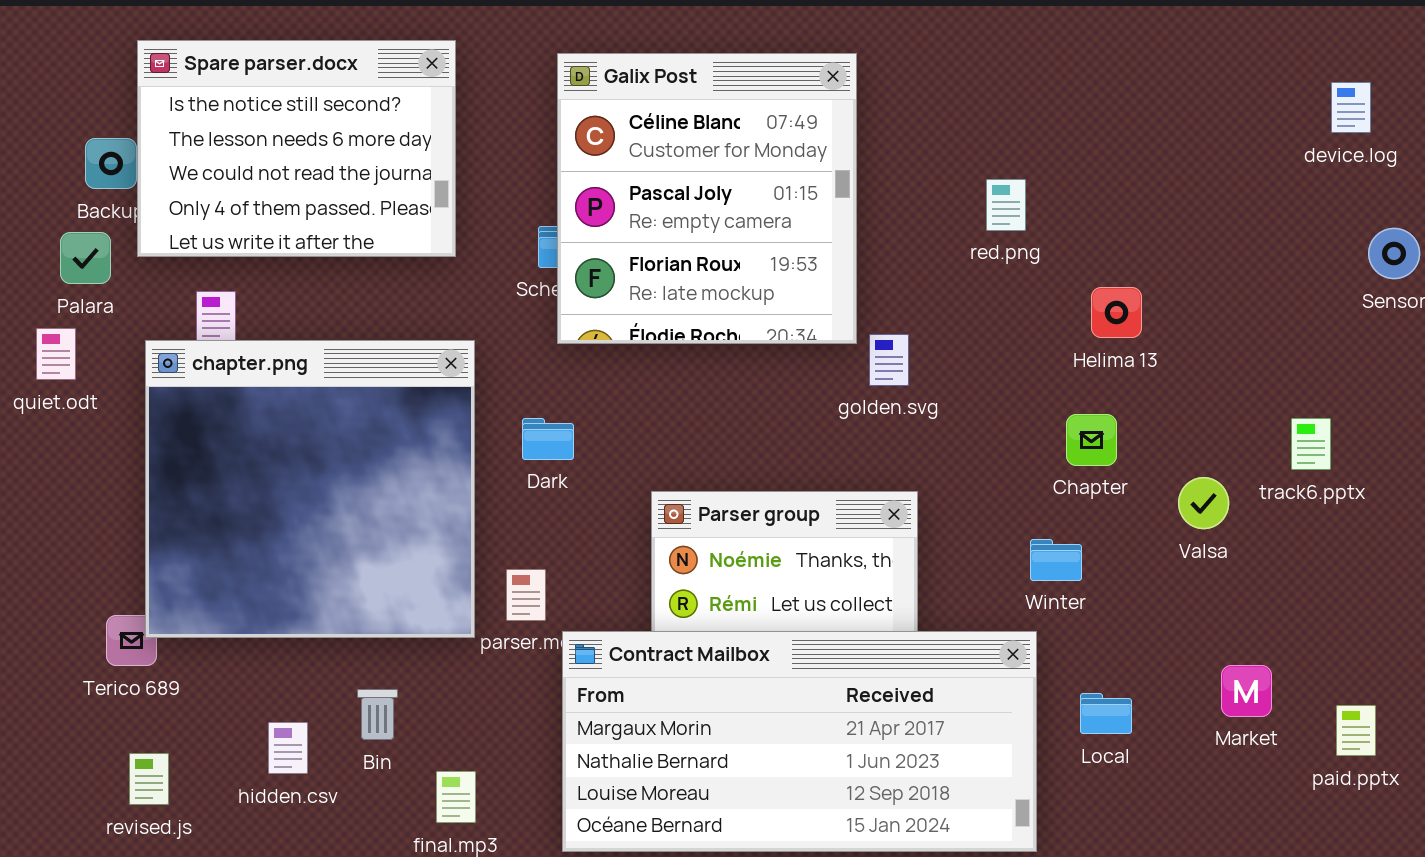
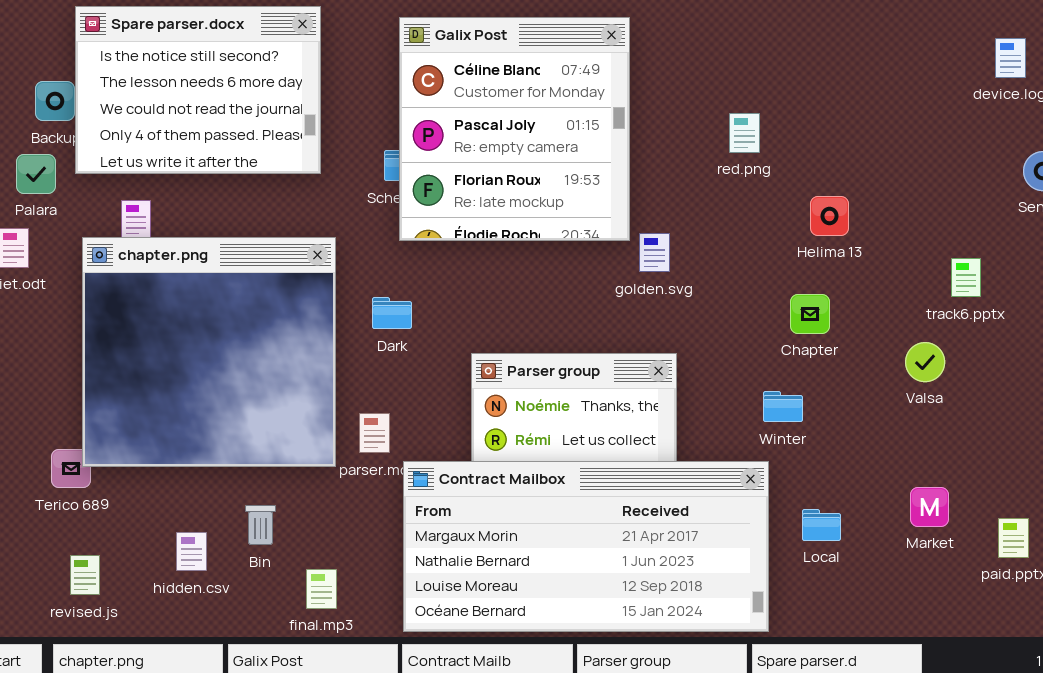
track6.pptx: [1291,418,1331,470] -> [951,258,981,297], moved
Valsa: [1178,477,1229,529] -> [905,342,945,382], moved

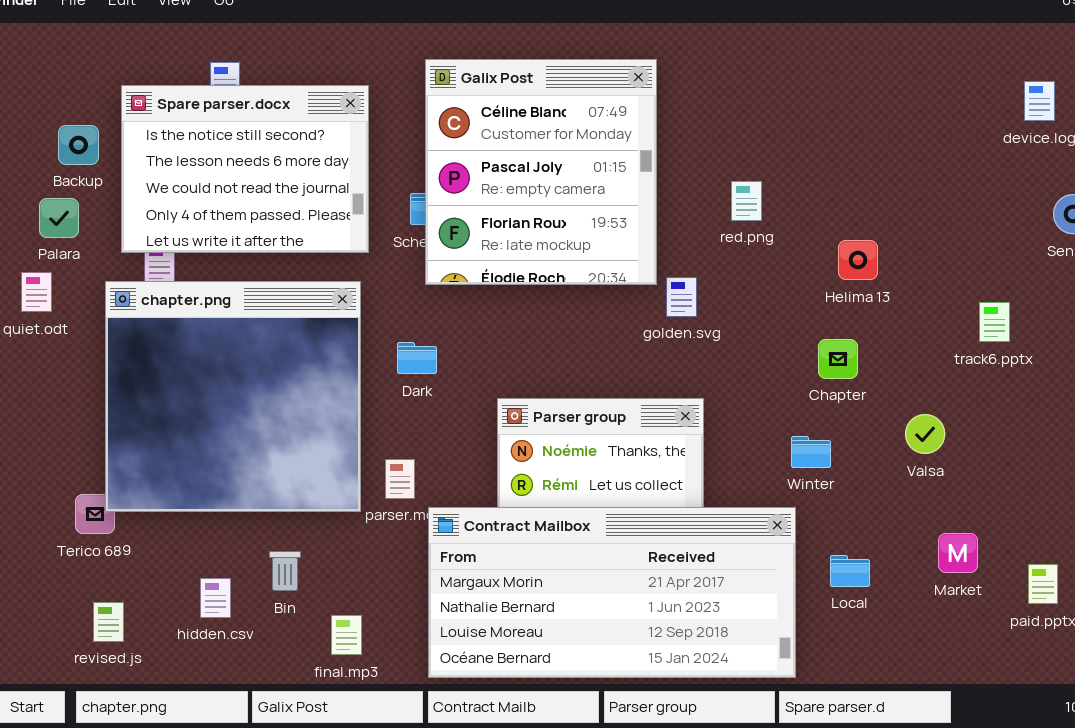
Spare parser.docx: [75,6,321,174] -> [121,85,369,253], moved
red.png: [729,113,760,153] -> [731,181,762,221], moved
Valsa: [905,342,945,382] -> [905,414,945,454], moved

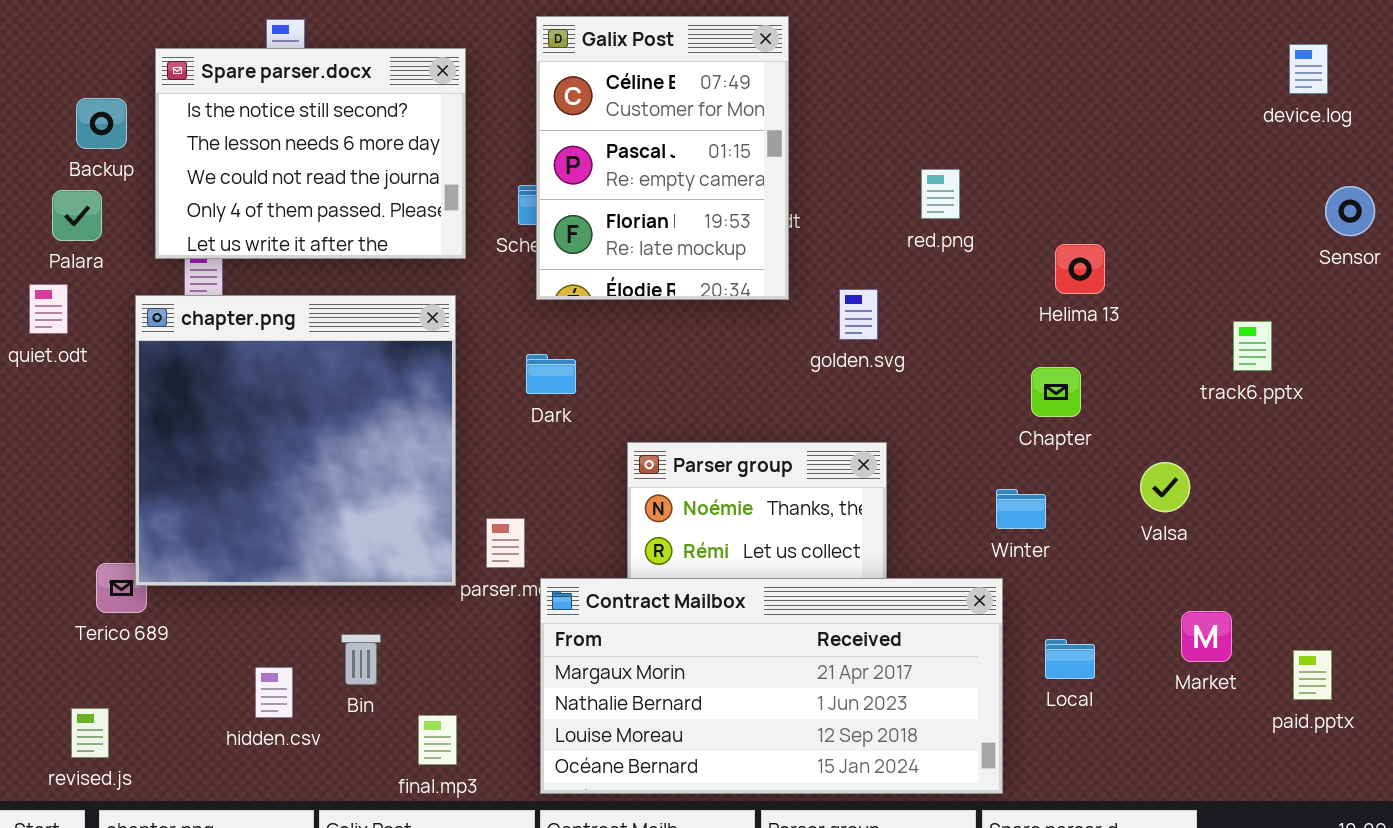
Galix Post: [425,59,657,285] -> [536,16,789,300], resized
Dark: [397,342,437,374] -> [526,354,576,394], moved
revised.js: [93,602,124,642] -> [71,708,109,758], moved

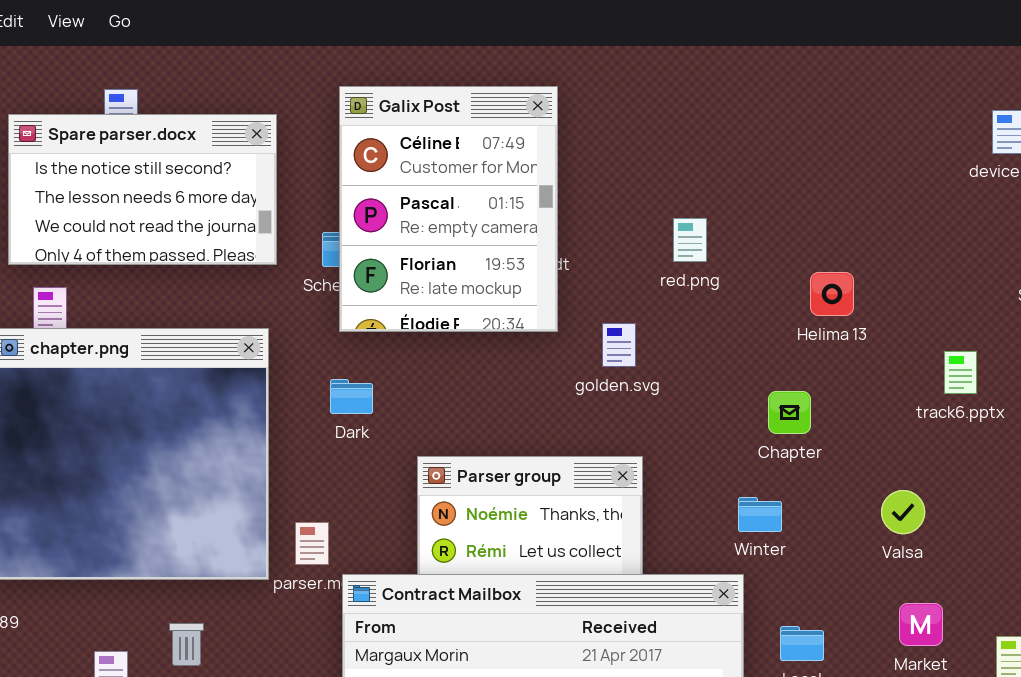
Spare parser.docx: [155,48,466,259] -> [8,114,277,265], resized
Helima 13: [1055,244,1105,294] -> [810,272,854,316], moved
Valsa: [1140,462,1190,512] -> [881,490,925,534], moved

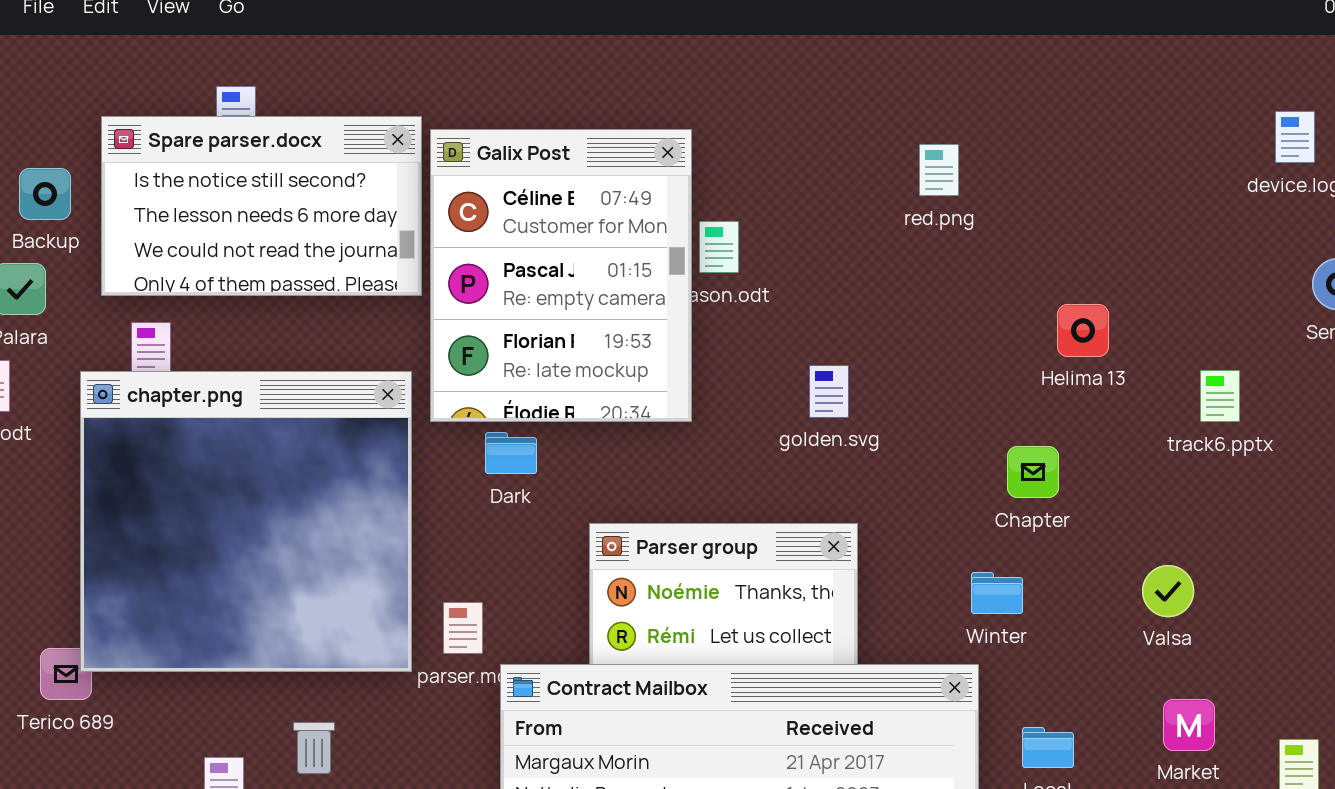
Galix Post: [339,86,558,332] -> [430,129,692,422], moved
red.png: [673,218,707,262] -> [919,144,959,196], moved
track6.pptx: [944,351,977,394] -> [1200,370,1240,422], moved

